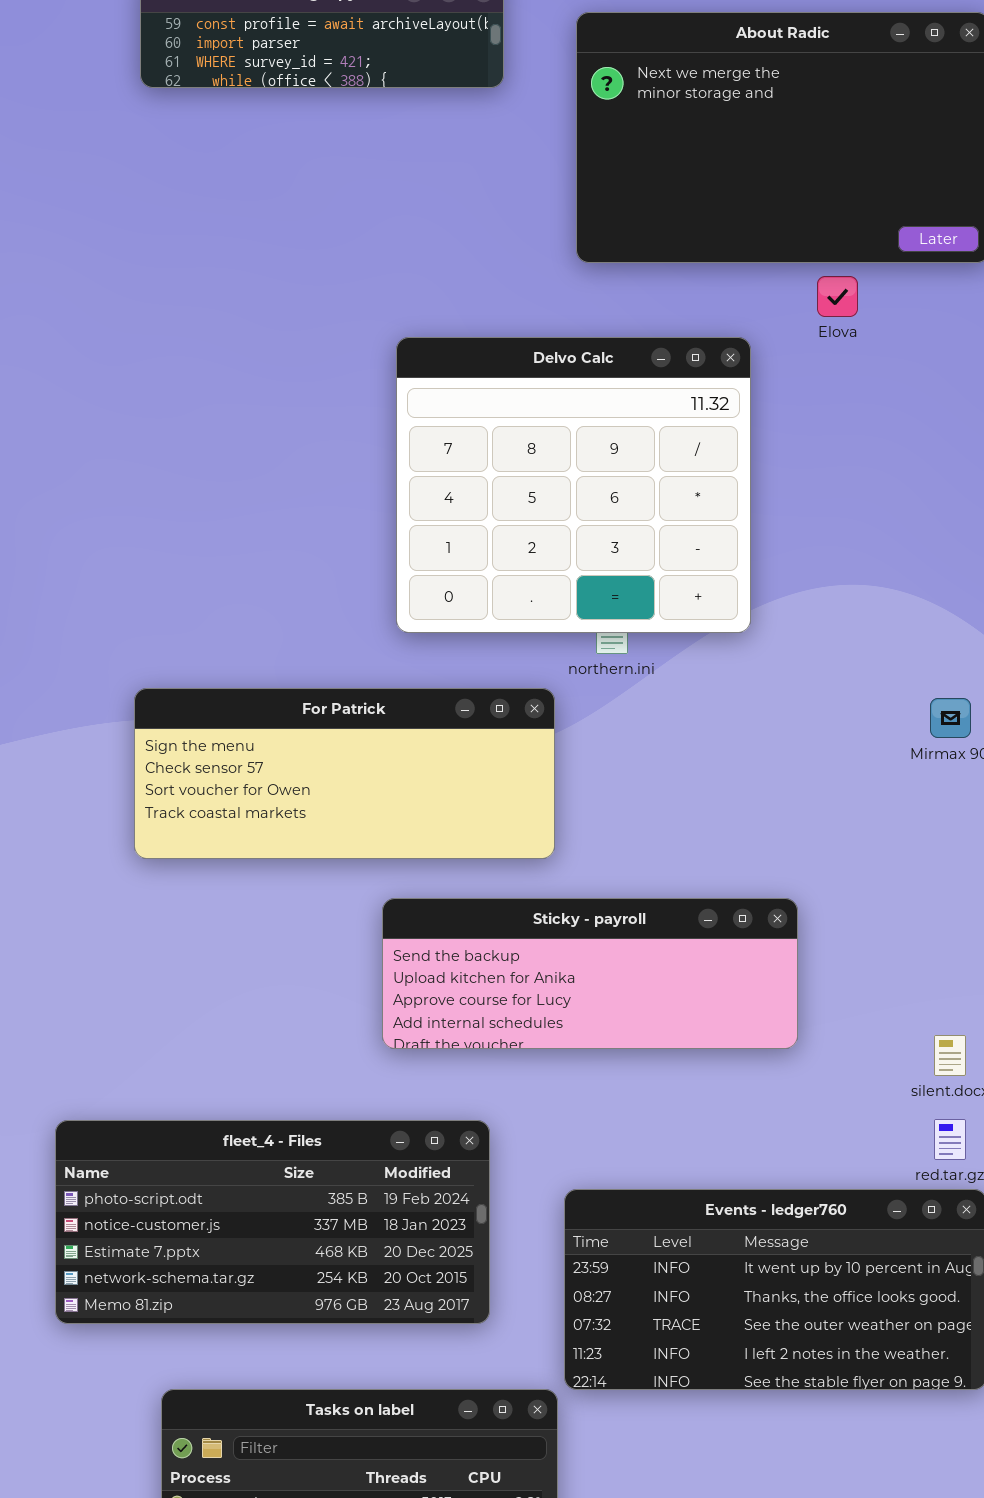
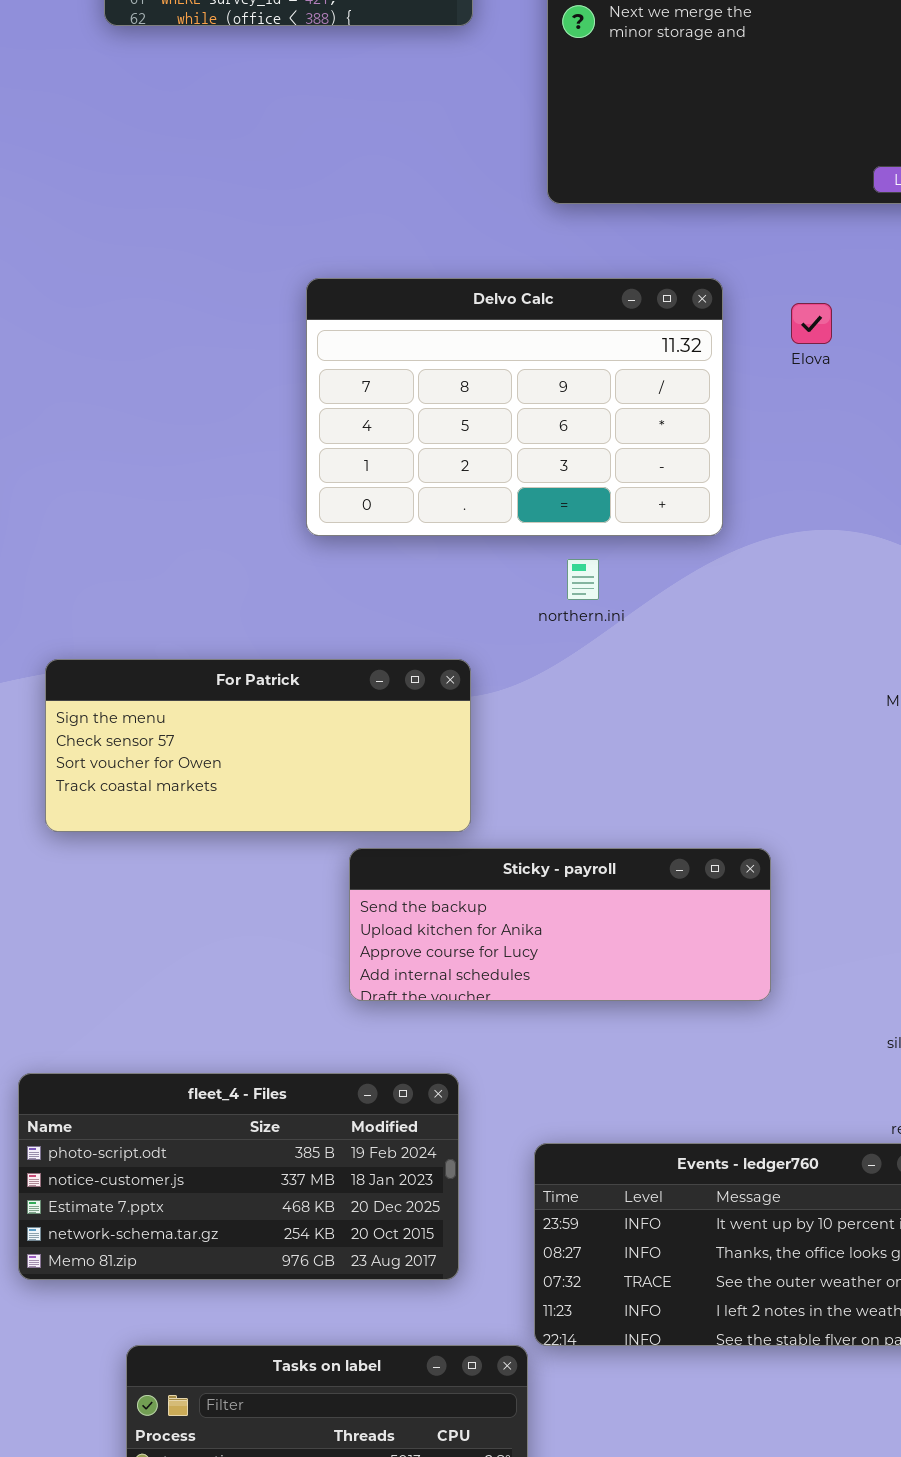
Elova: [817,276,858,317] -> [791,303,832,344], moved
Delvo Calc: [396,337,751,633] -> [306,278,723,536], resized
For Patrick: [134,688,555,859] -> [45,659,471,832], moved

